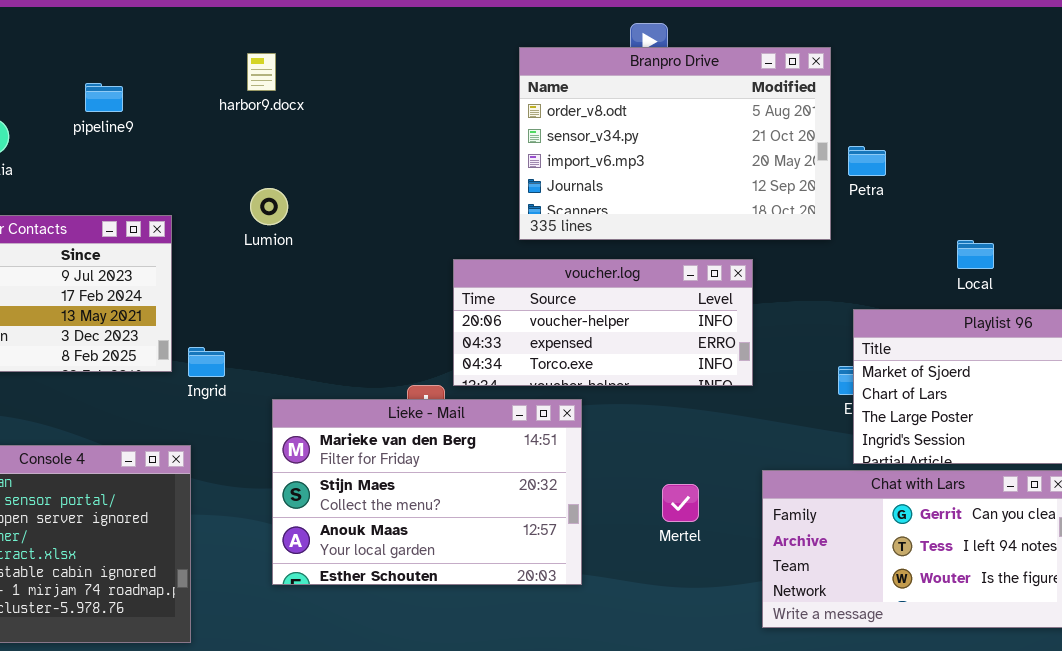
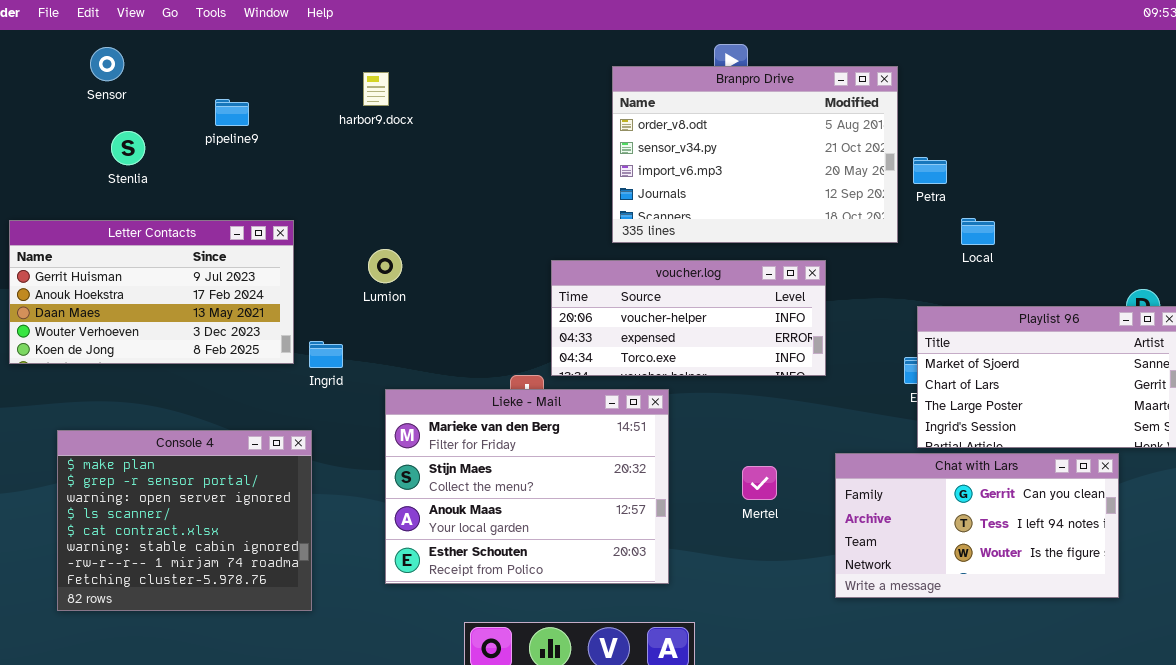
Lumion: [250,188,288,225] -> [368,249,402,283], moved
Local: [957,240,994,269] -> [961,218,995,245], moved
Lieke - Mail: [272,399,582,585] -> [385,389,669,584], resized

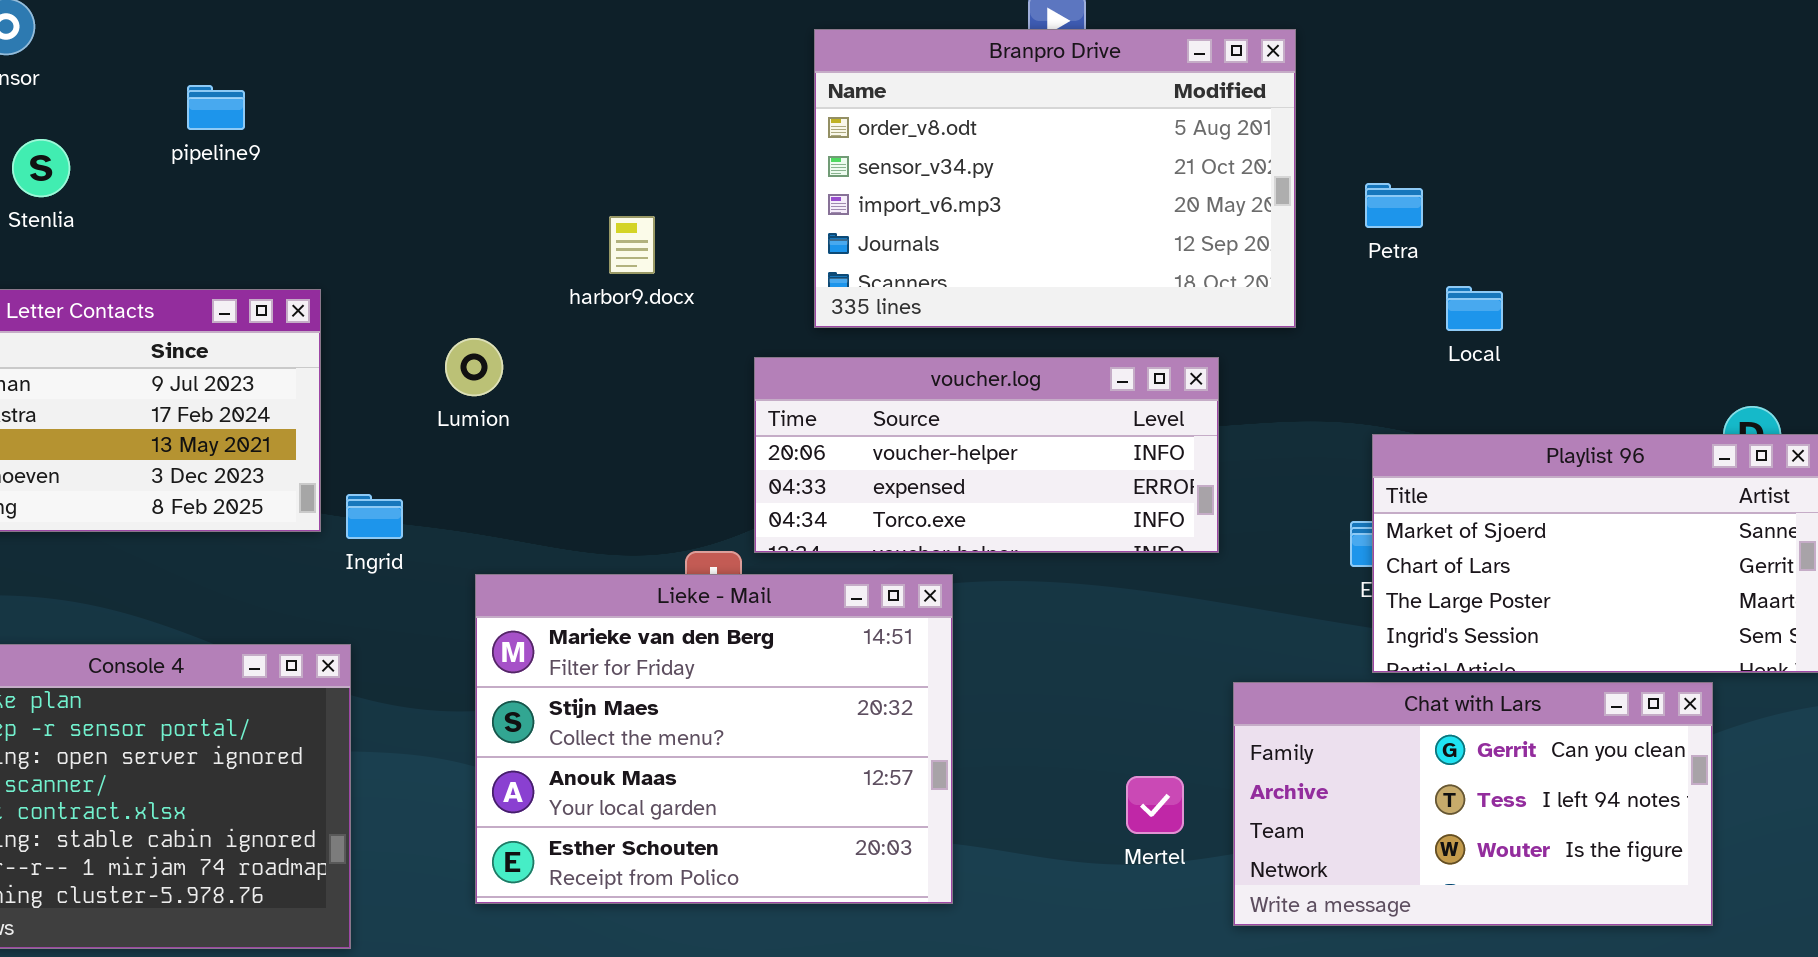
Branpro Drive: [612,66,898,243] -> [814,29,1296,328], moved
harbor9.docx: [363,72,389,106] -> [609,216,655,274], moved
Mertel: [742,466,777,500] -> [1126,776,1184,834], moved

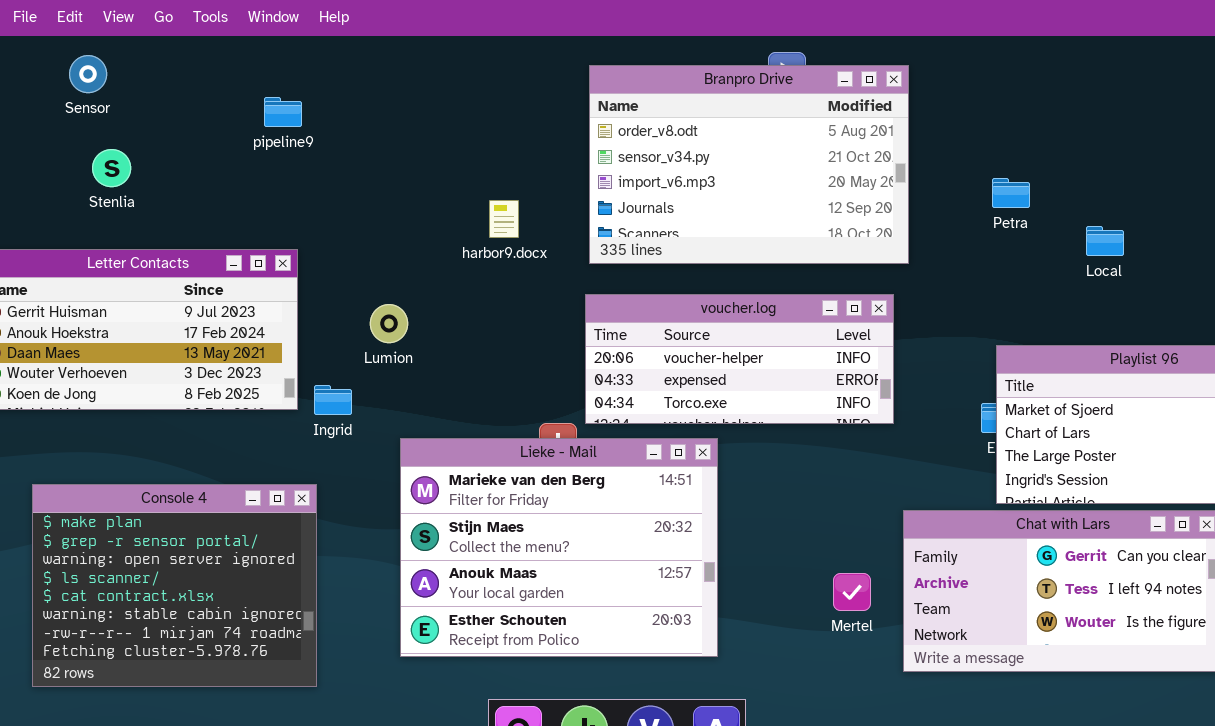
Branpro Drive: [814,29,1296,328] -> [589,65,909,264], moved
pipeline9: [187,85,245,130] -> [264,97,302,127], moved
Local: [1446,286,1503,331] -> [1086,226,1124,256], moved
Lumion: [445,338,503,396] -> [370,304,408,343], moved

